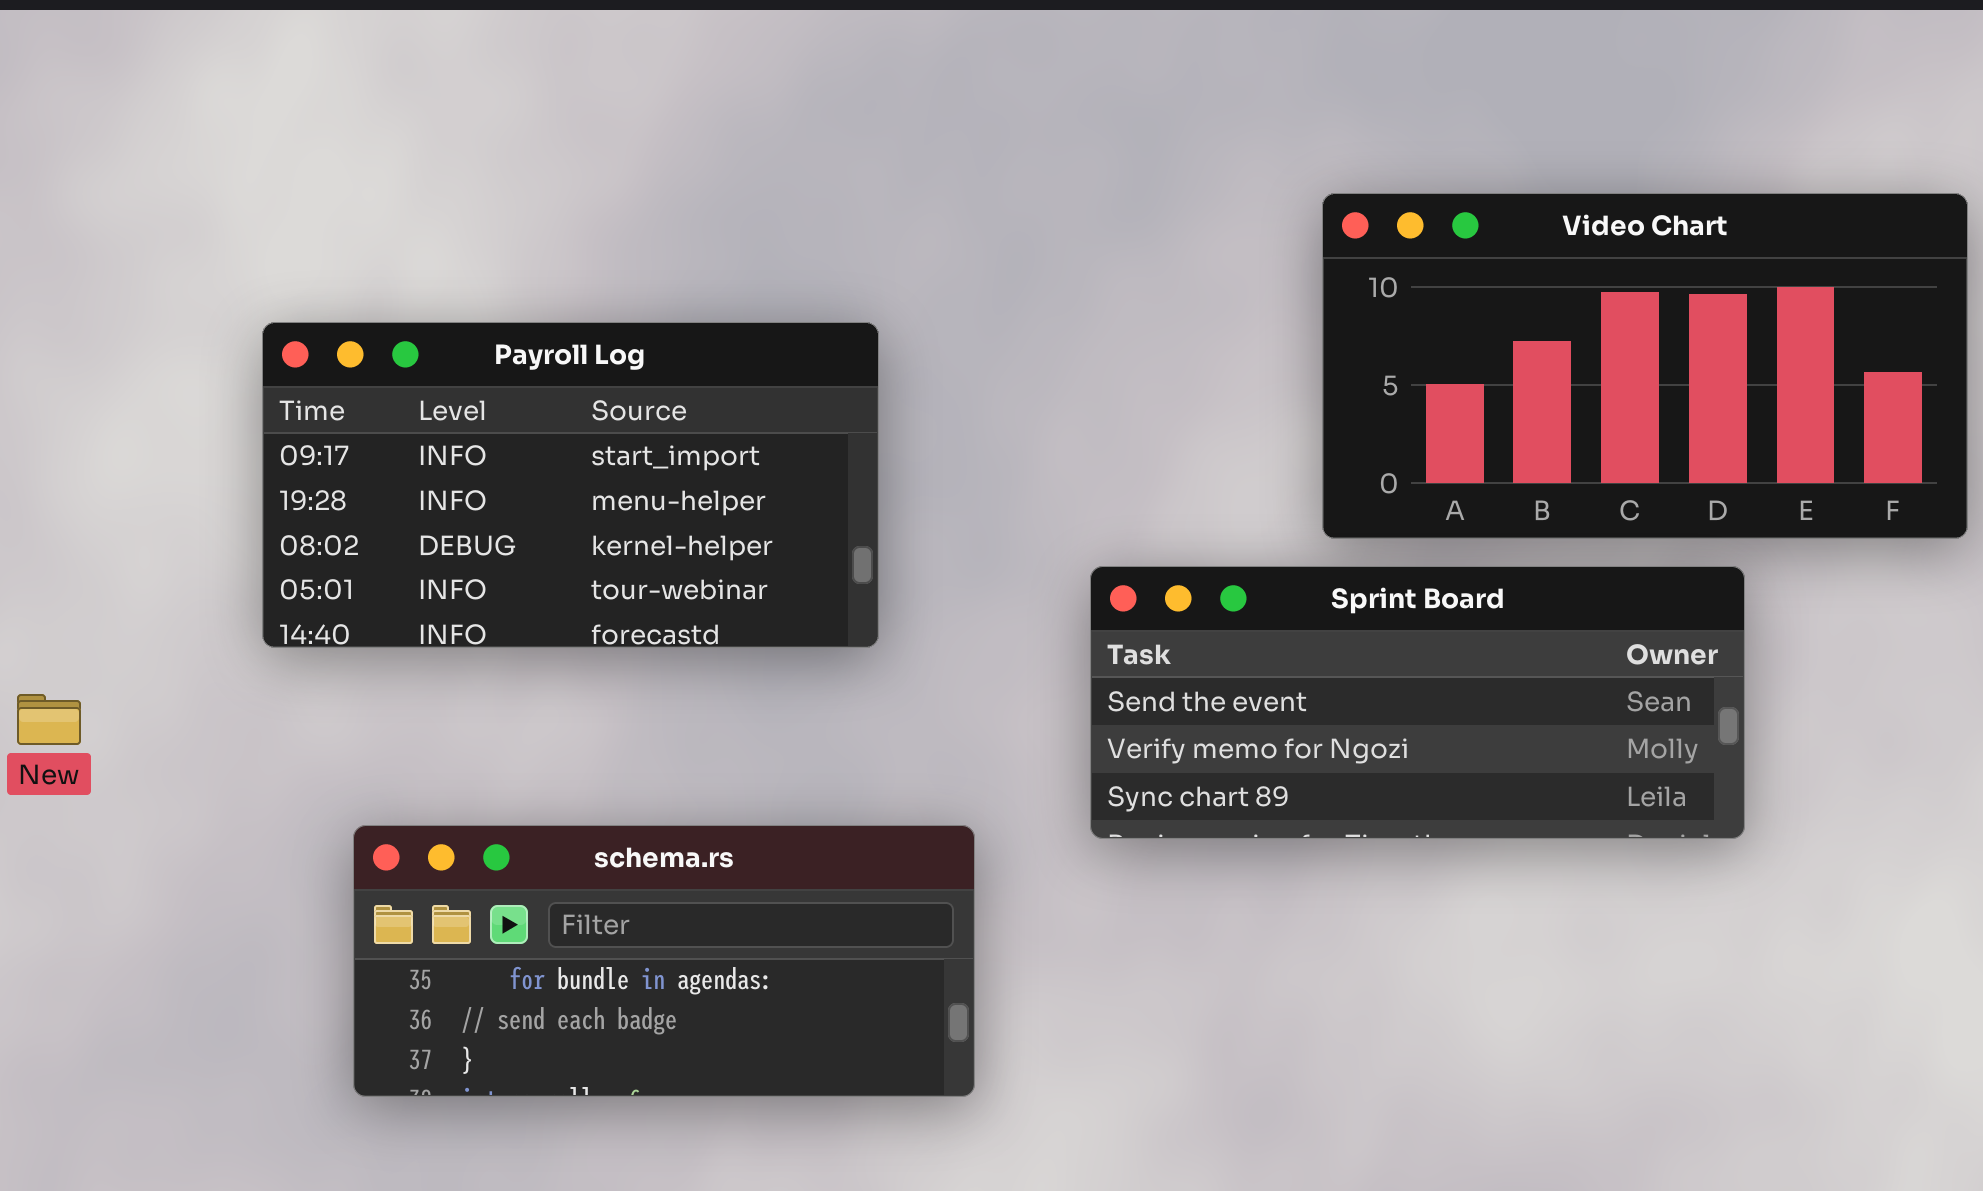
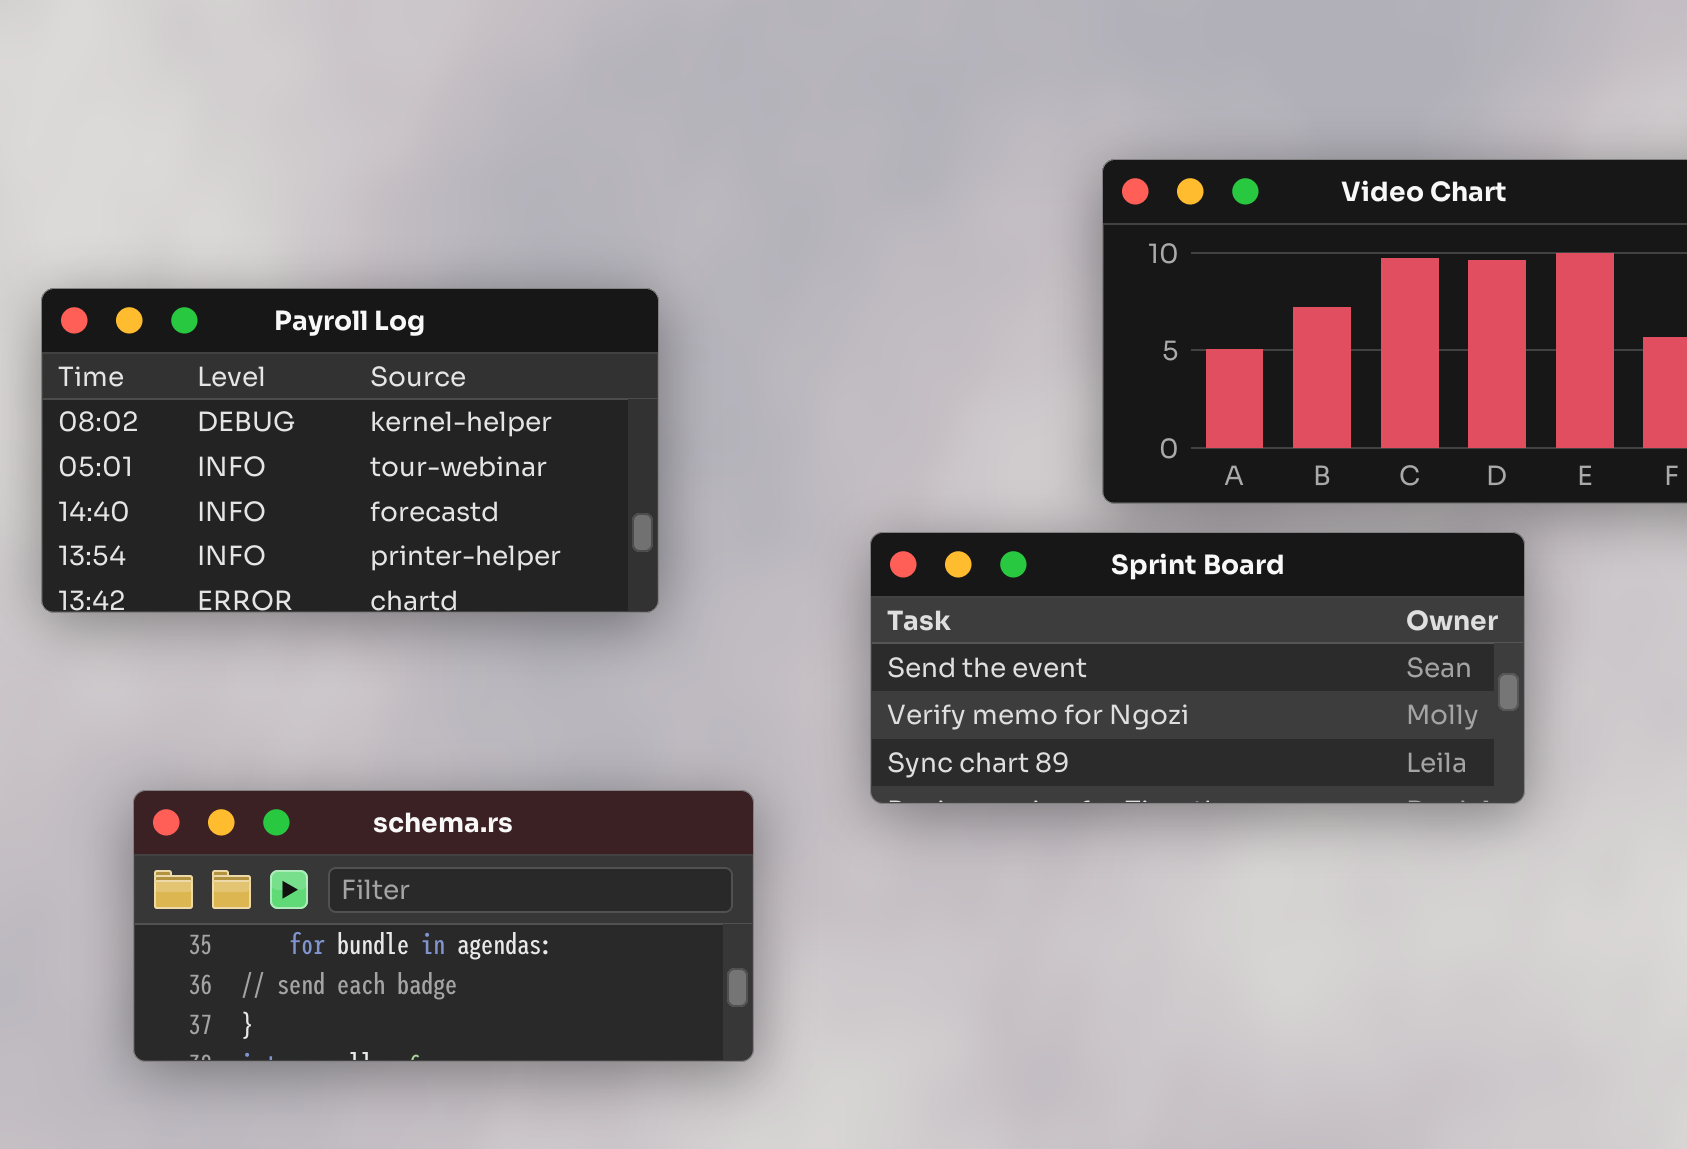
Payroll Log: [262,322,879,648] -> [41,288,659,613], scrolled down 2 rows

